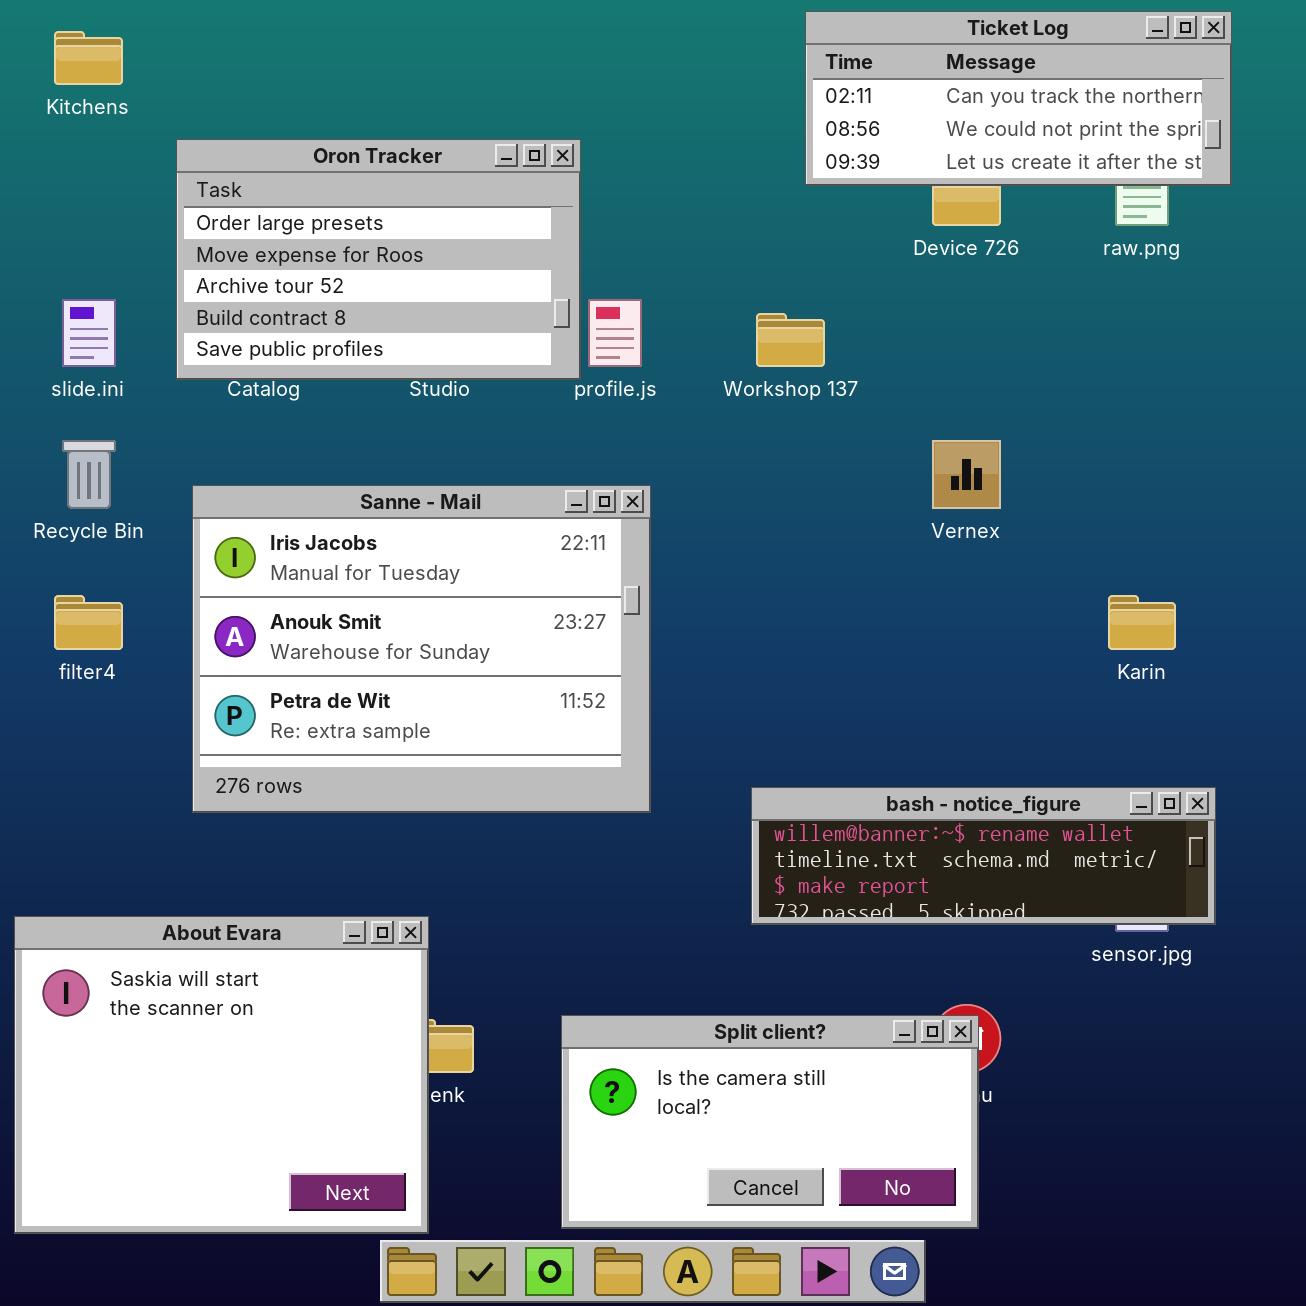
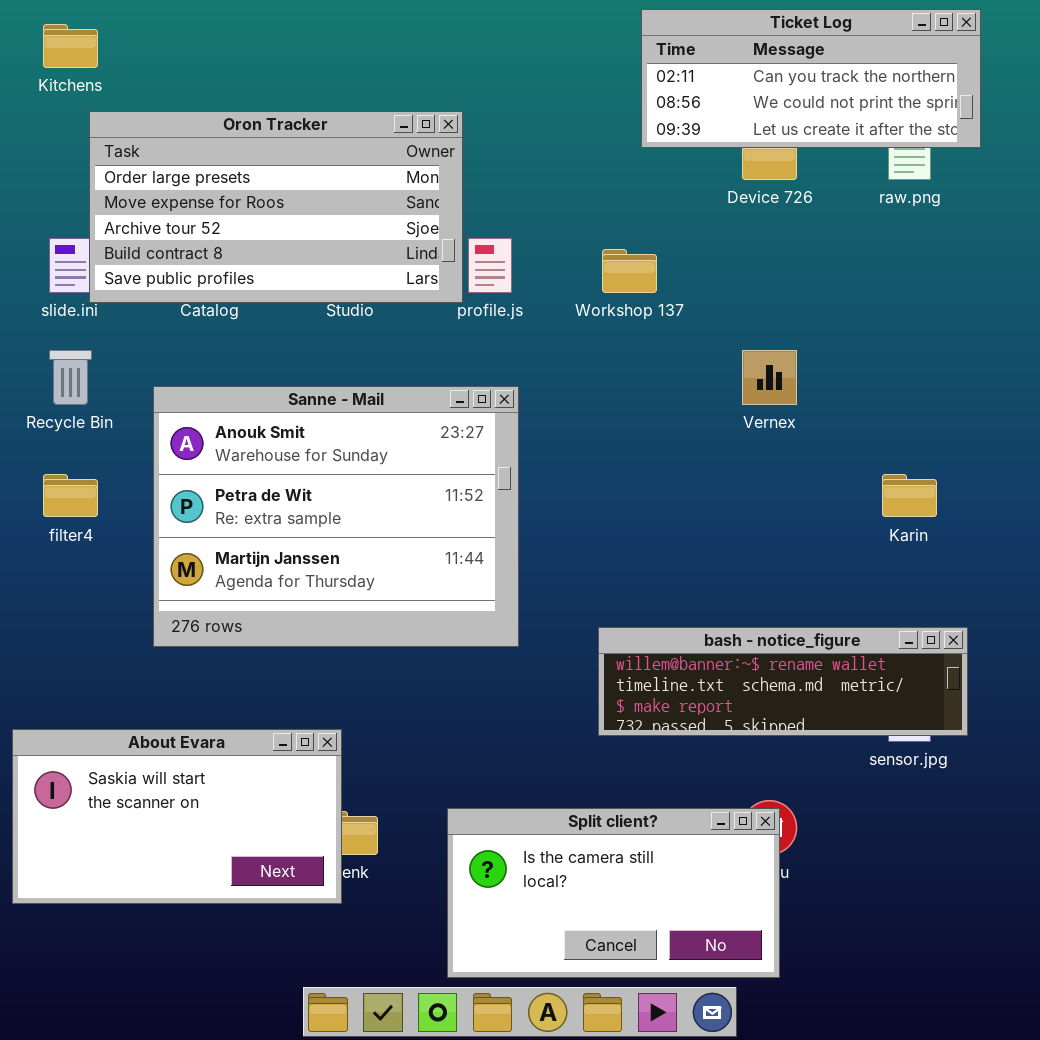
Oron Tracker: [176,139,581,380] -> [89,111,463,303], resized
Sanne - Mail: [192,485,651,813] -> [153,386,519,647], scrolled down 1 row
About Evara: [14,916,429,1234] -> [12,729,342,904], resized

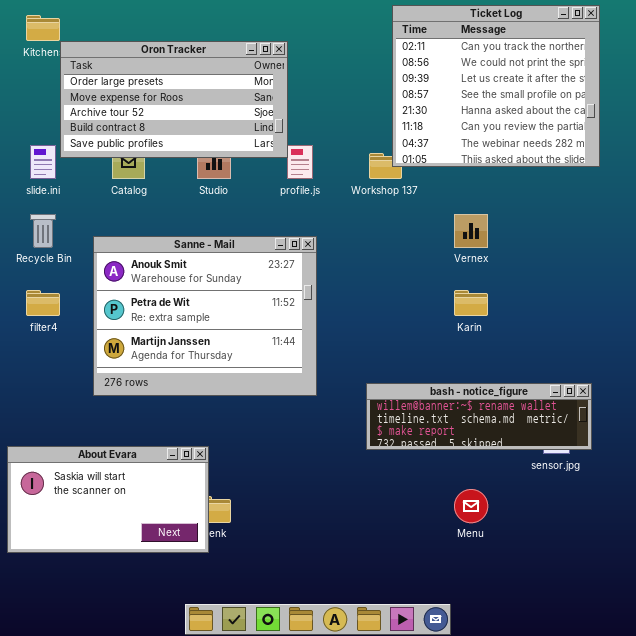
Ticket Log: [641,9,981,148] -> [392,5,600,167], resized
Oron Tracker: [89,111,463,303] -> [60,41,288,158], moved
Karin: [882,474,937,517] -> [454,290,488,316], moved
Split client?: [447,808,780,978] -> none, closed

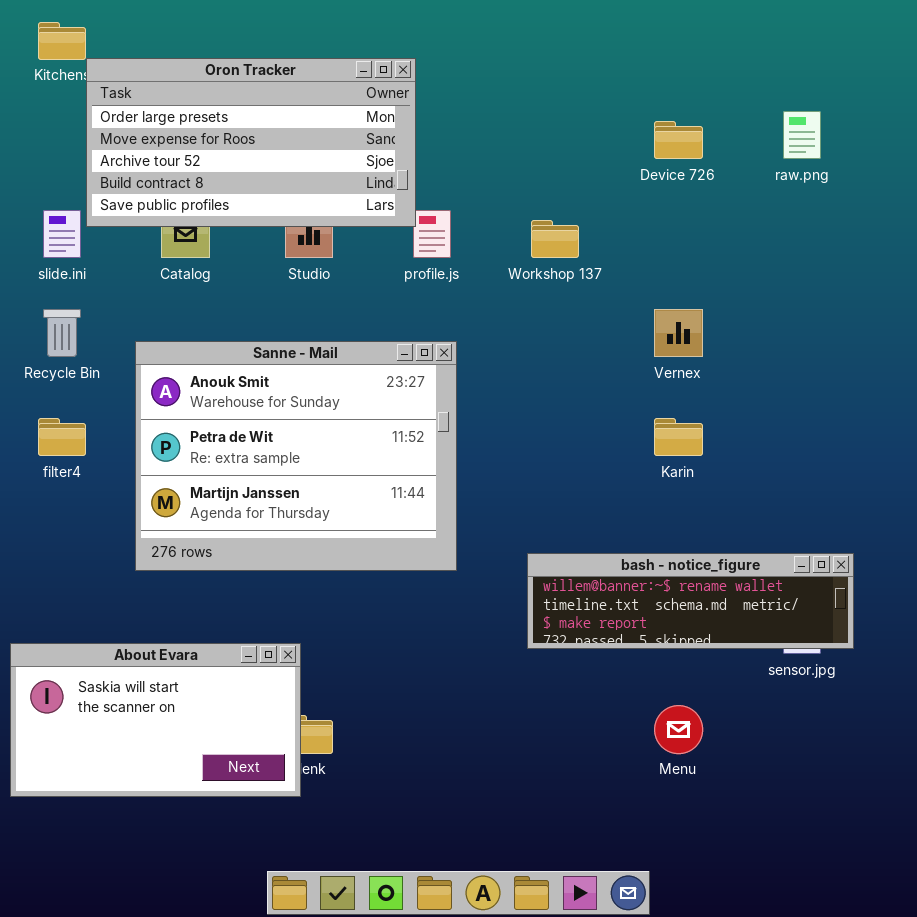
Ticket Log: [392,5,600,167] -> none, closed

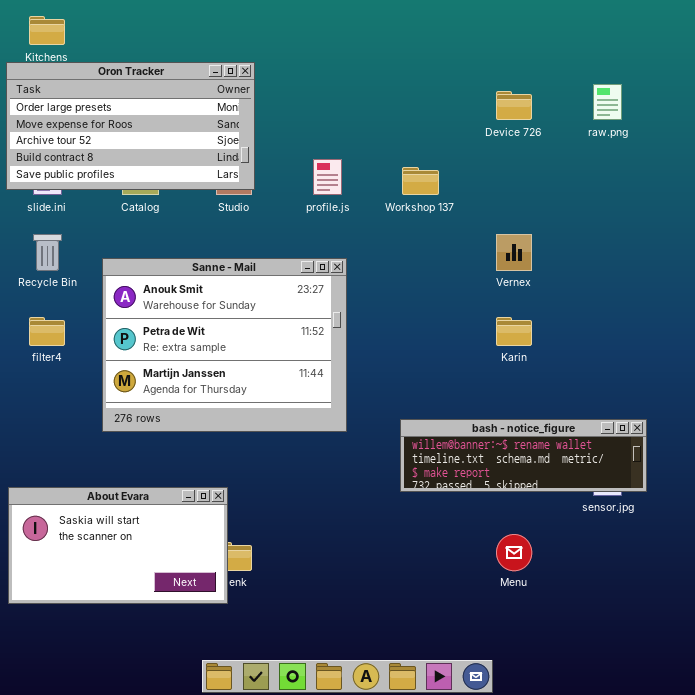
Oron Tracker: [86,58,416,227] -> [6,62,255,190], moved

